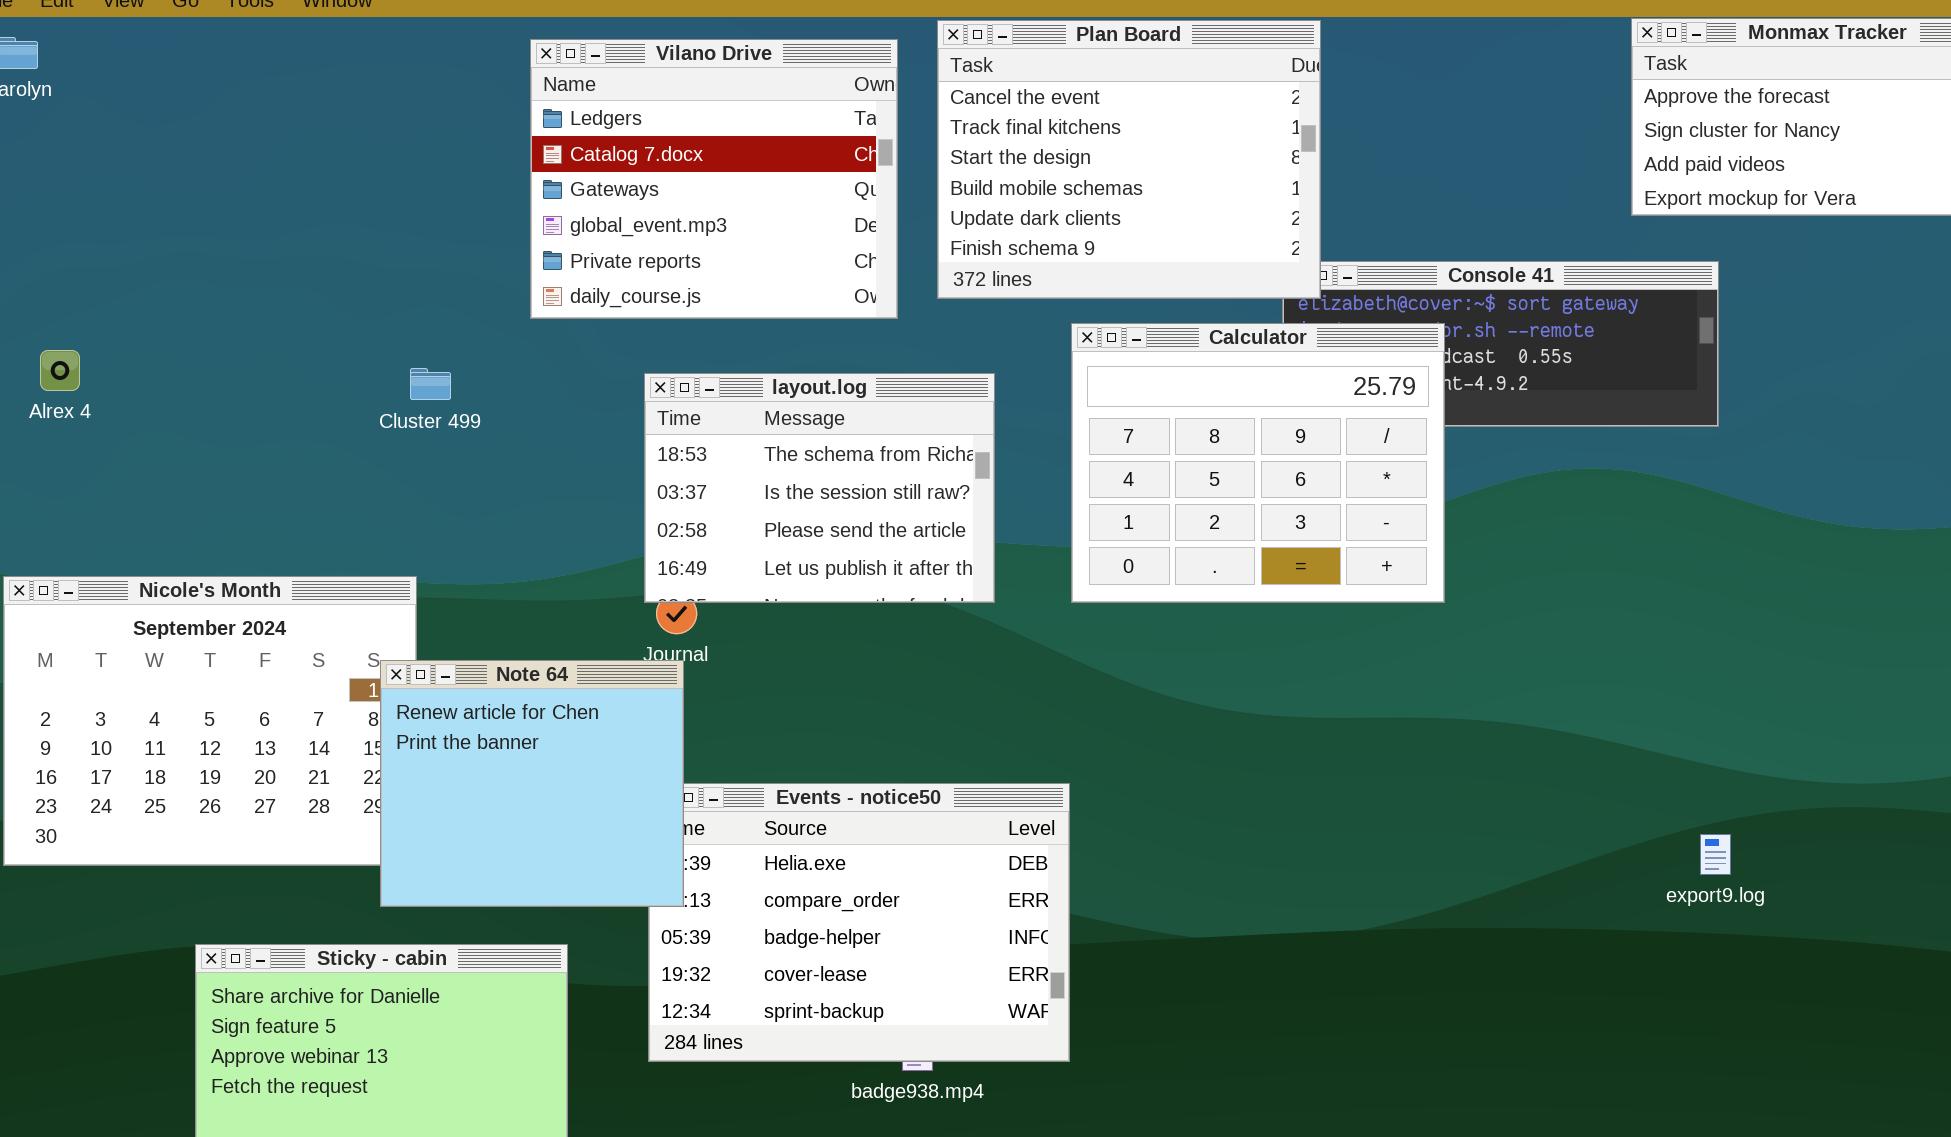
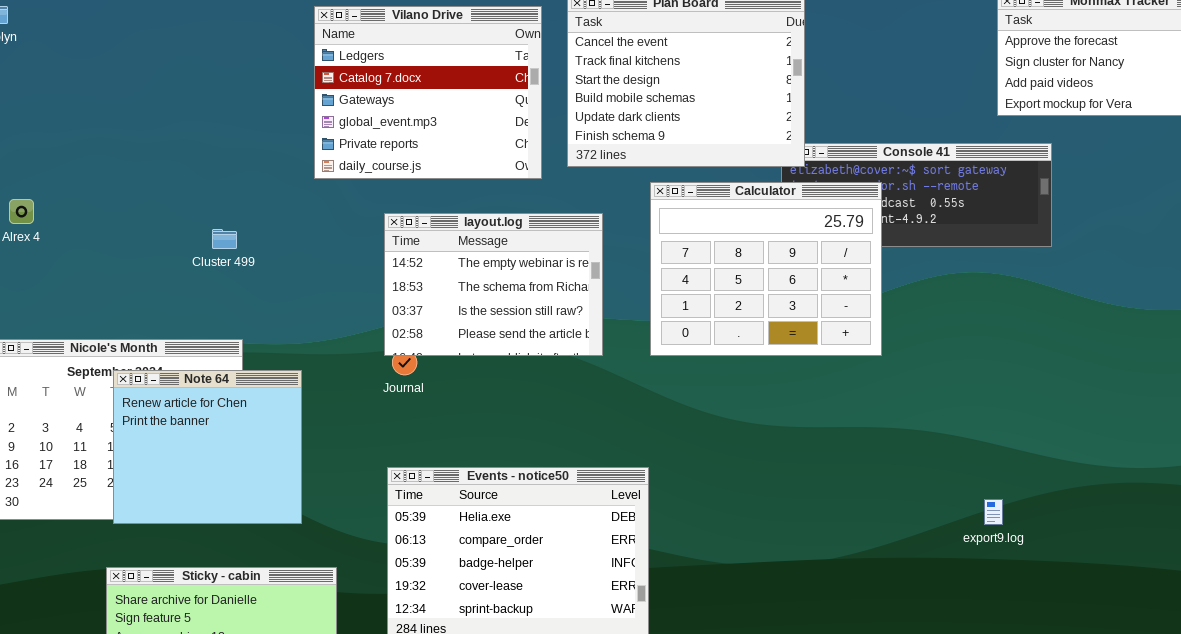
Cluster 499: [410,368,451,400] -> [212,229,237,249], moved
layout.log: [644,373,995,603] -> [384,213,603,356], scrolled up 1 row
Note 64: [380,660,684,907] -> [113,370,302,524], moved
export9.log: [1700,834,1731,875] -> [984,499,1003,525], moved

